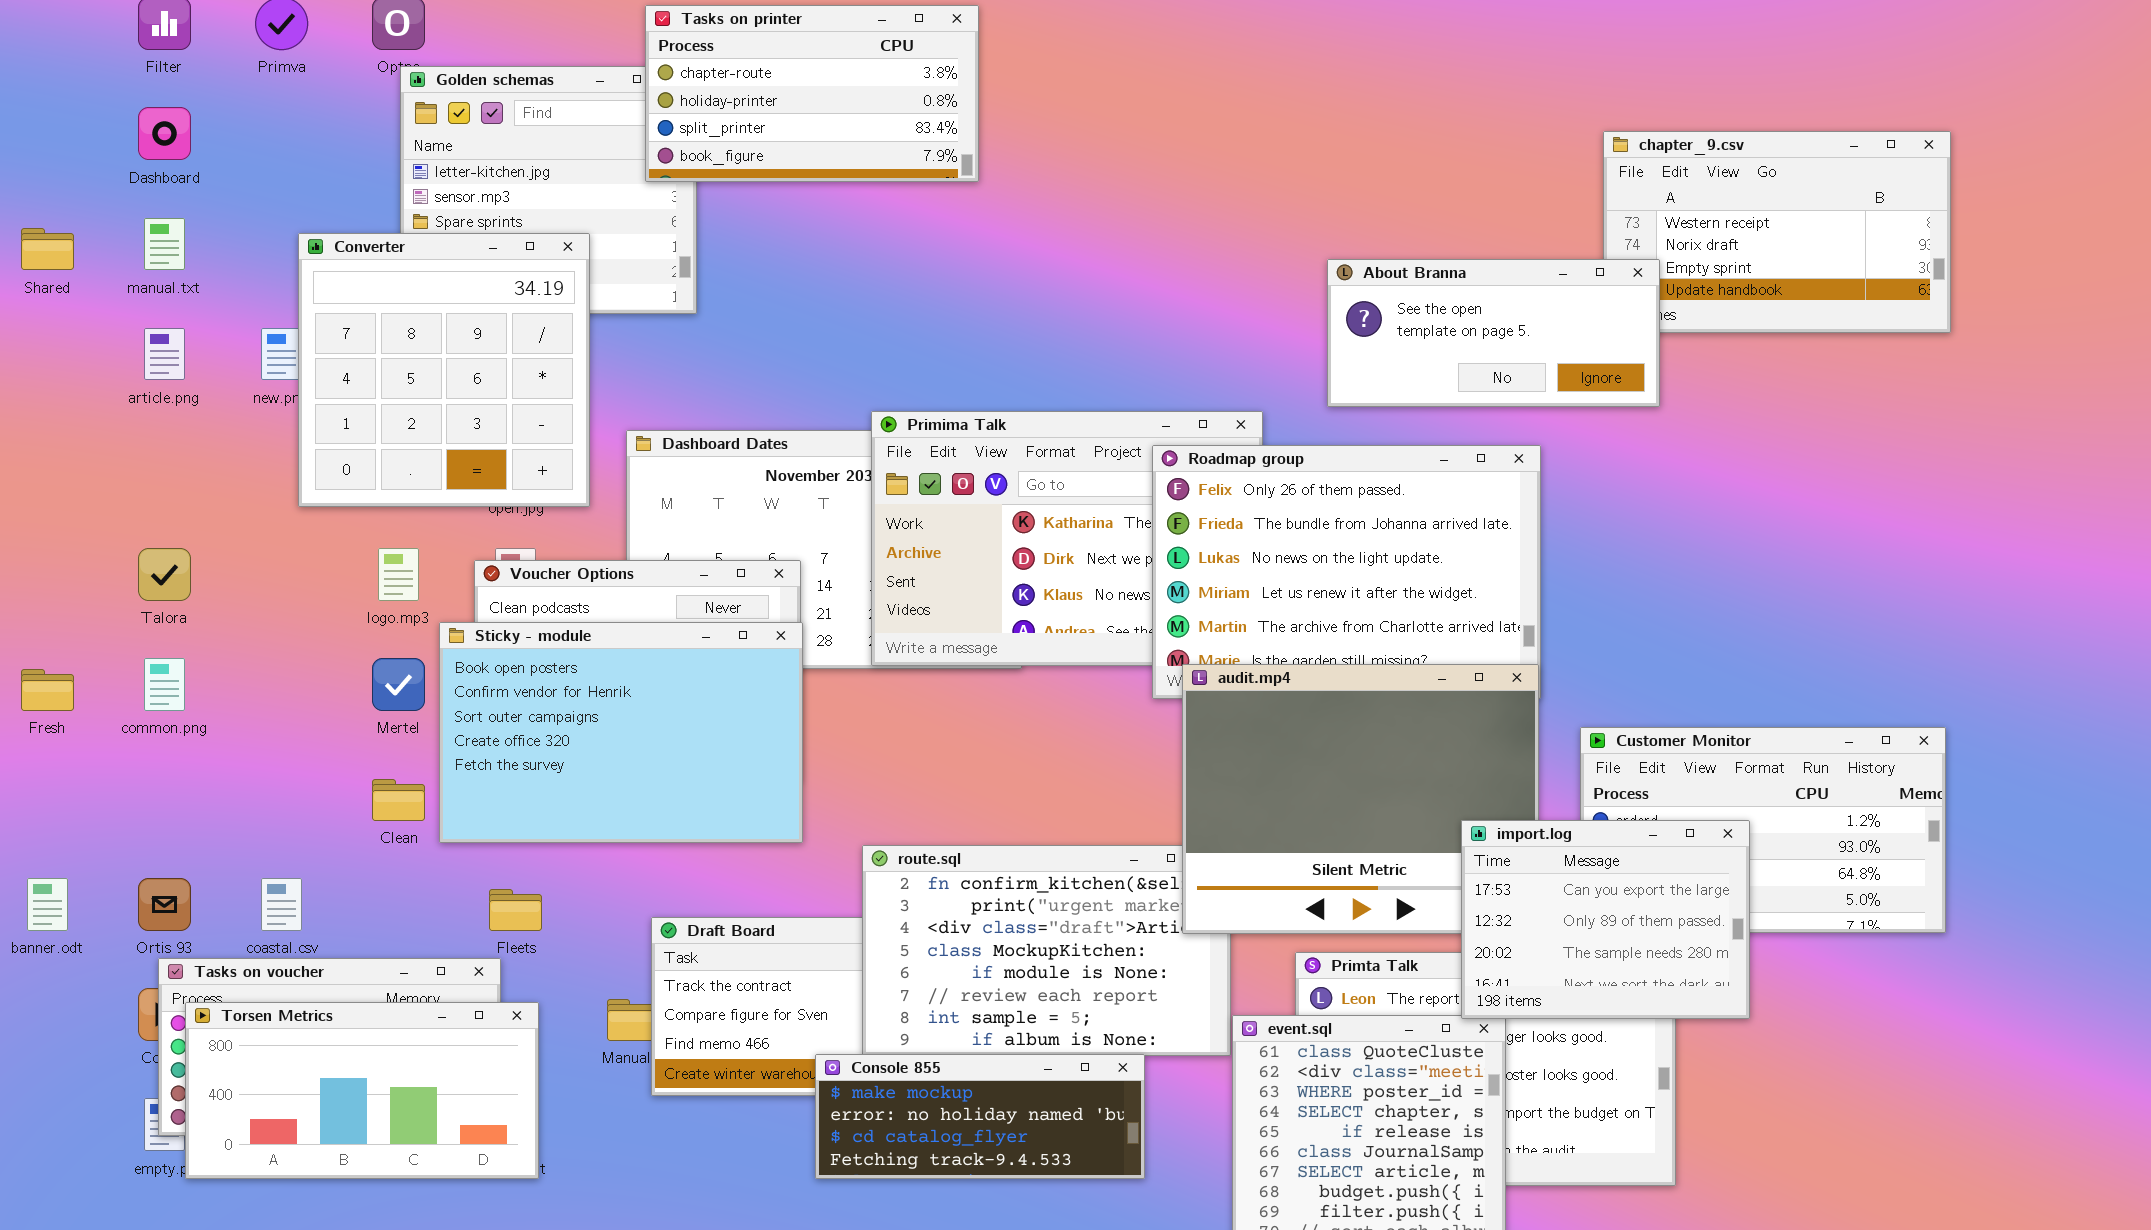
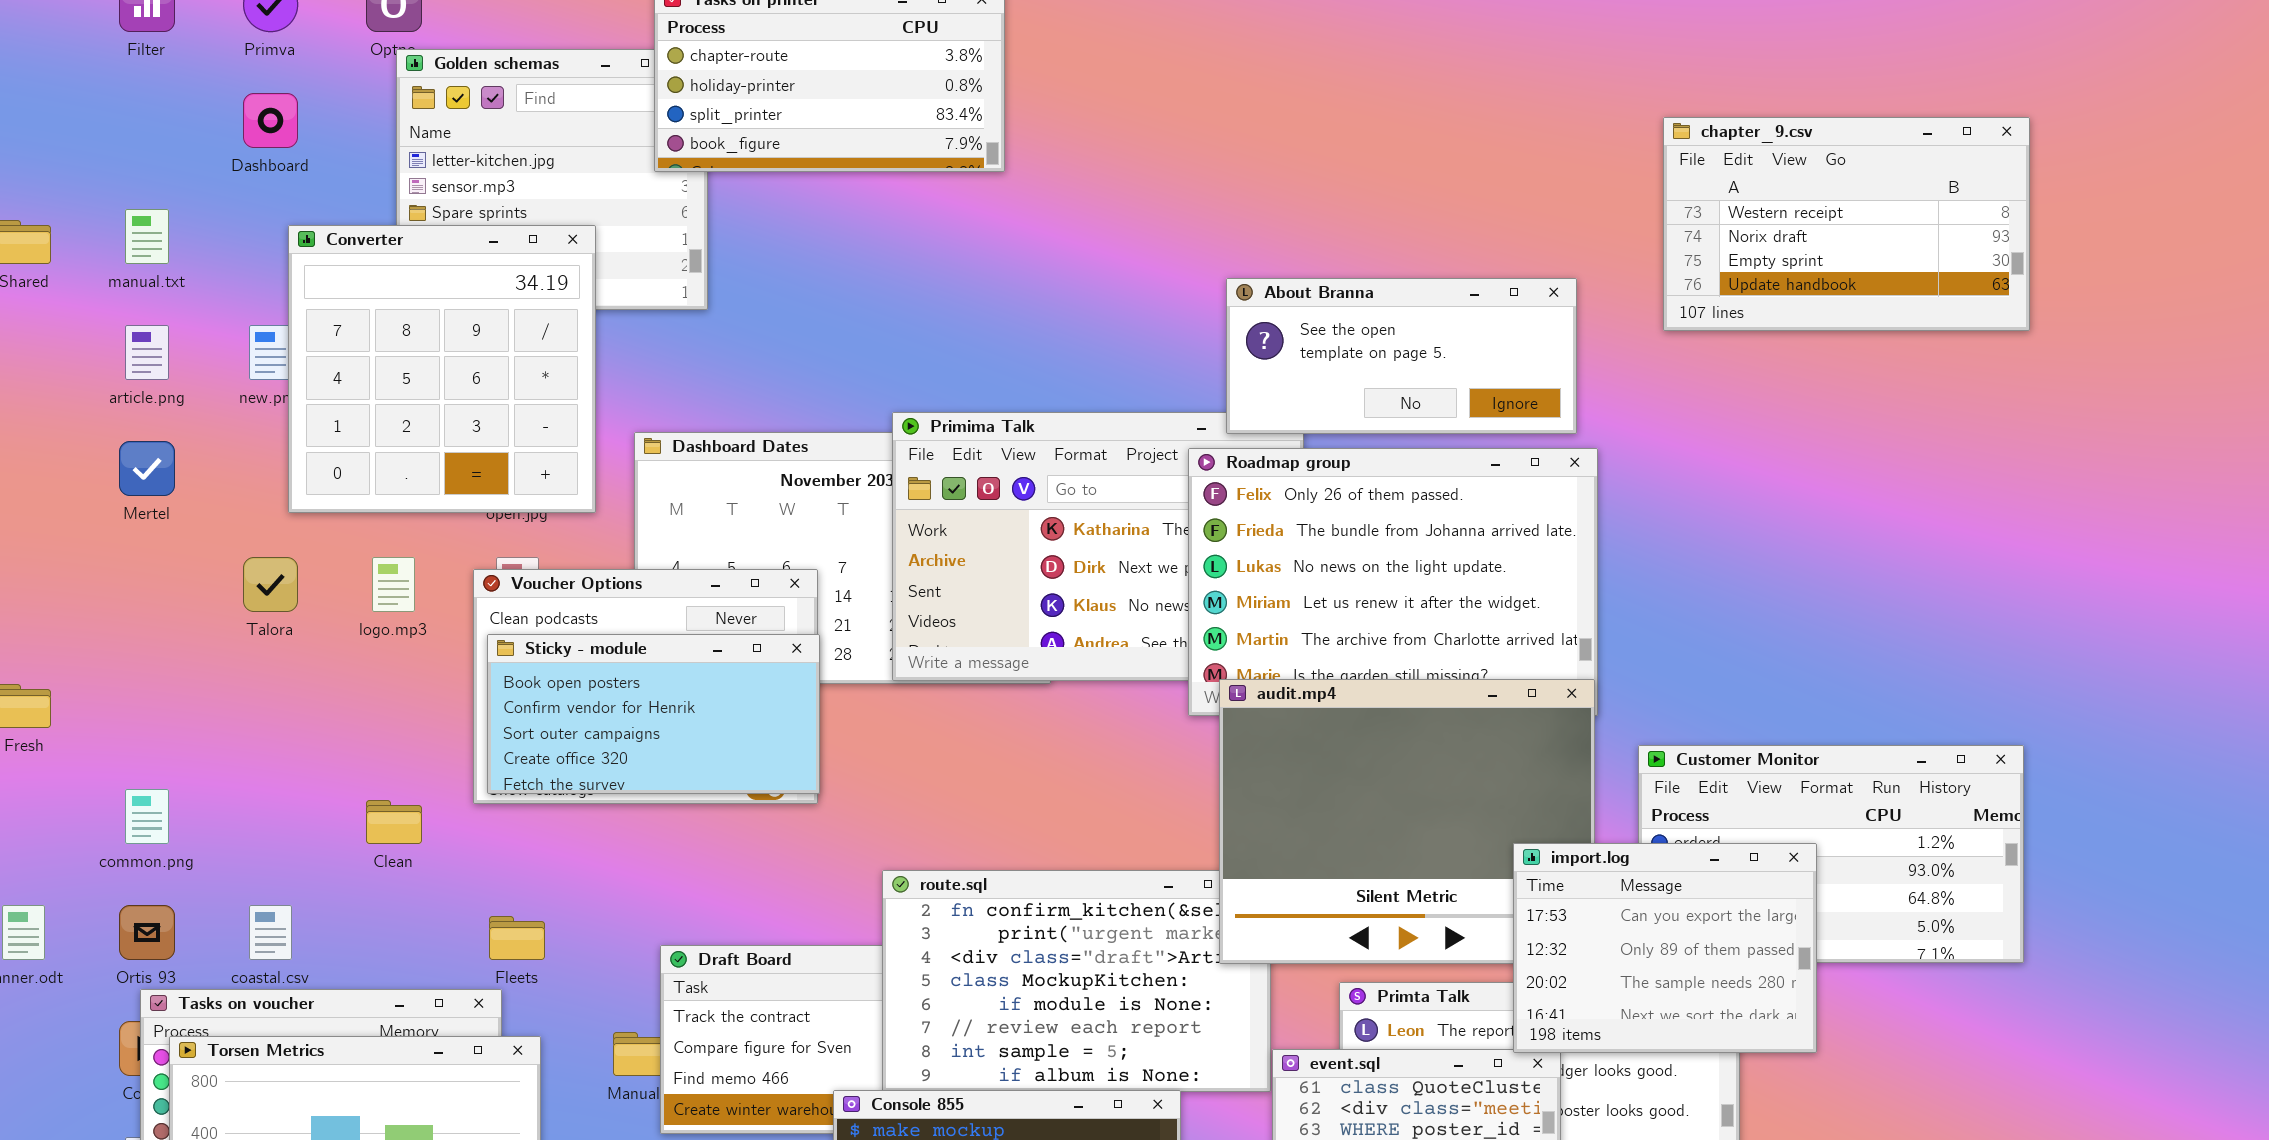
Dashboard: [138,107,191,160] -> [243,93,298,148], moved
About Branna: [1327,259,1660,407] -> [1226,278,1577,434], moved
Talora: [138,548,191,601] -> [243,557,298,612], moved
Sticky - module: [439,622,803,843] -> [487,634,820,794], resized
common.png: [144,658,185,711] -> [125,789,169,844], moved
Mertel: [372,658,425,711] -> [119,441,175,496], moved

